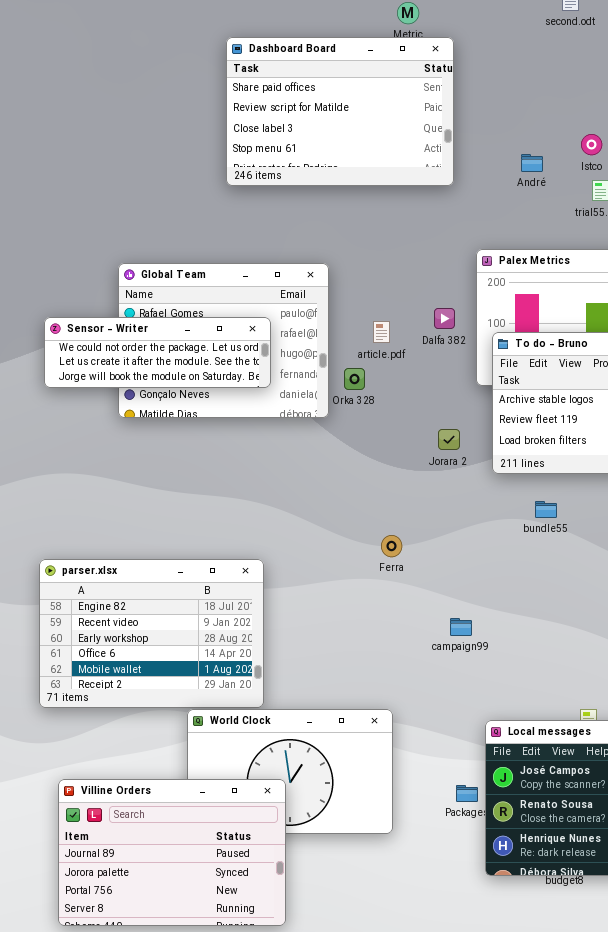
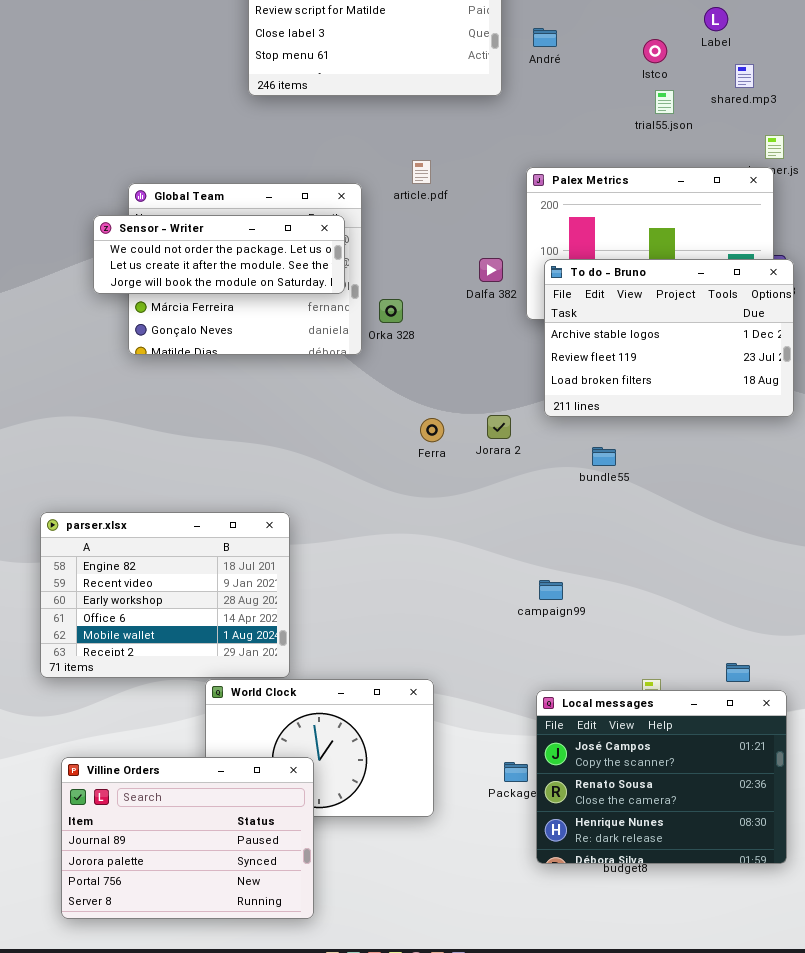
André: [521,154,543,172] -> [533,28,557,47], moved
Dalfa 382: [434,308,455,329] -> [479,258,503,282], moved
Sensor - Writer: [44,317,271,388] -> [93,215,345,294], moved
article.pdf: [373,321,390,343] -> [412,160,431,184], moved
Jorara 2: [438,429,460,450] -> [487,415,511,439], moved
Ferra: [381,535,402,557] -> [420,418,444,442], moved
campaign99: [450,618,472,636] -> [539,580,563,600], moved

